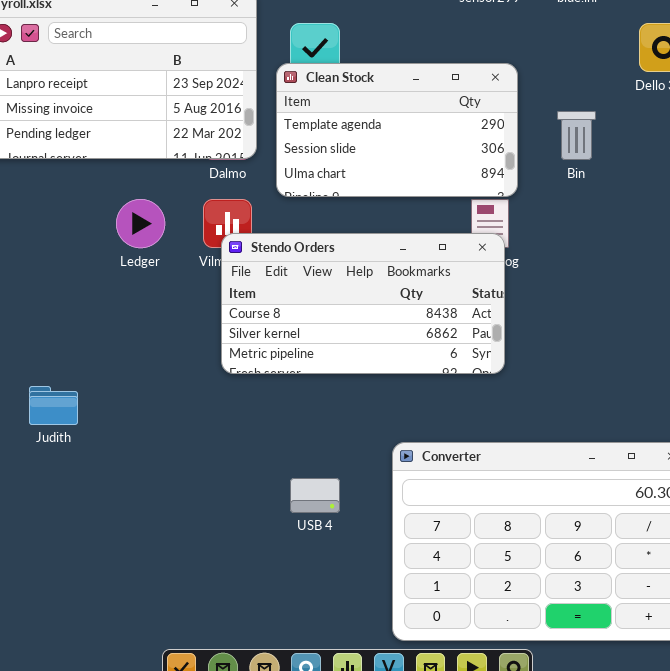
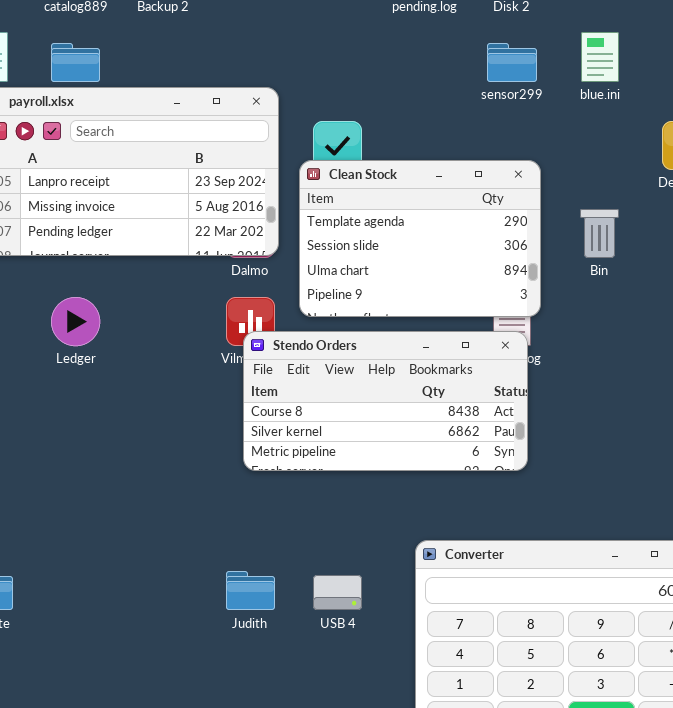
Clean Stock: [276,63,518,197] -> [299,160,541,317], resized
Ledger: [116,199,165,248] -> [51,297,100,346], moved
Judith: [29,386,78,425] -> [226,571,275,610], moved

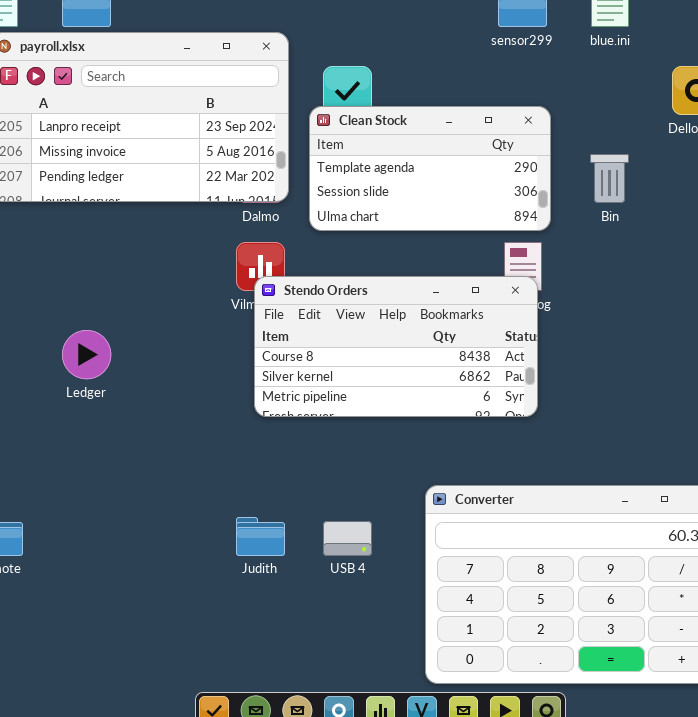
Clean Stock: [299,160,541,317] -> [309,106,551,231], resized
Ledger: [51,297,100,346] -> [62,330,111,379], moved

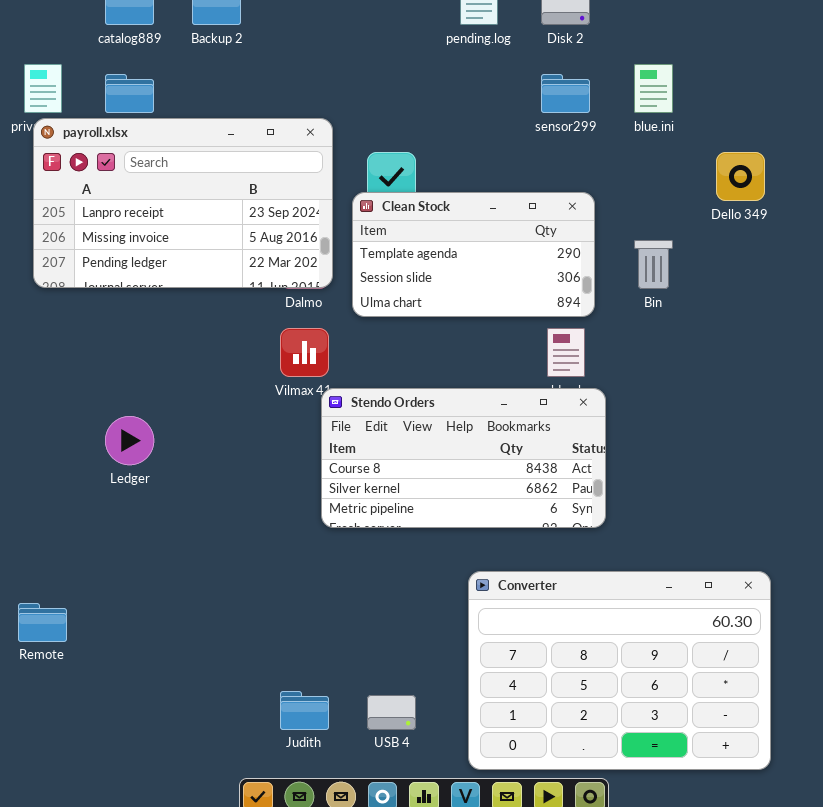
Stendo Orders: [254,276,538,417] -> [321,388,606,528], moved
Judith: [236,517,285,556] -> [280,691,329,730], moved
USB 4: [323,521,372,556] -> [367,695,416,730], moved

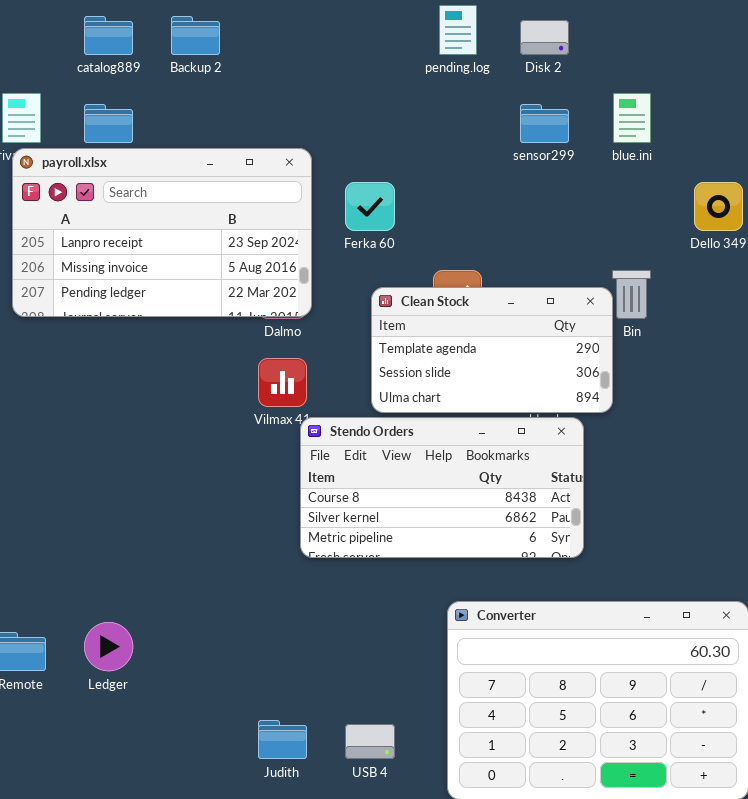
Clean Stock: [352,192,595,317] -> [371,287,613,413], moved
Ledger: [105,416,154,465] -> [84,622,133,671], moved

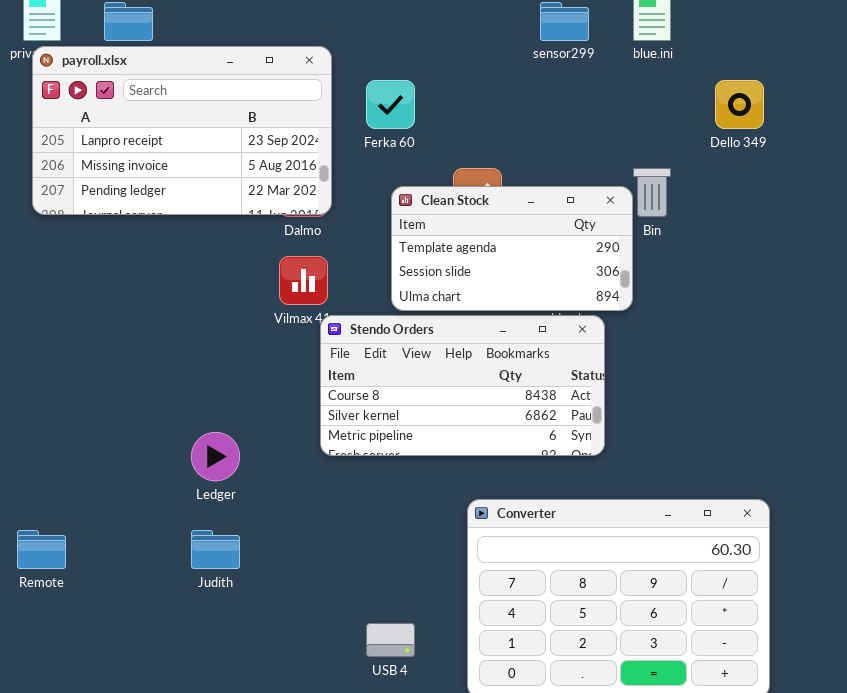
Ledger: [84,622,133,671] -> [191,432,240,481], moved
Judith: [258,720,307,759] -> [191,530,240,569], moved

